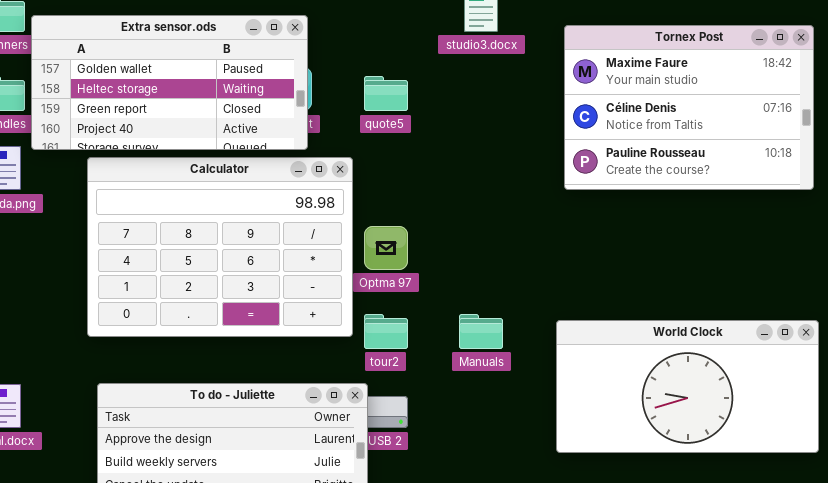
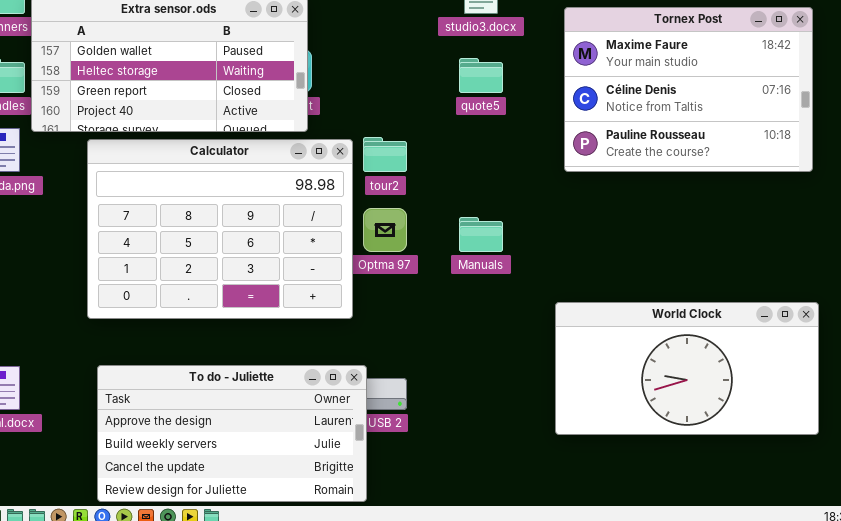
quote5: [364,76,408,111] -> [459,58,503,93], moved
tour2: [364,314,408,349] -> [363,137,407,172], moved
Manuals: [459,314,503,349] -> [459,217,503,252], moved

